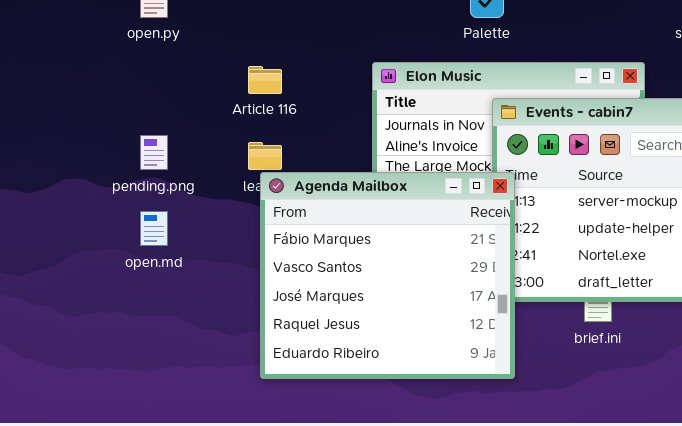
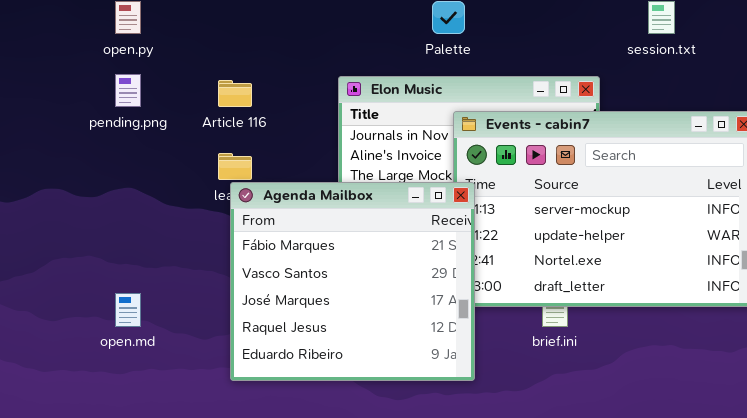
pending.png: [140,135,168,170] -> [115,74,141,107], moved
open.md: [140,211,168,246] -> [115,293,141,327], moved

